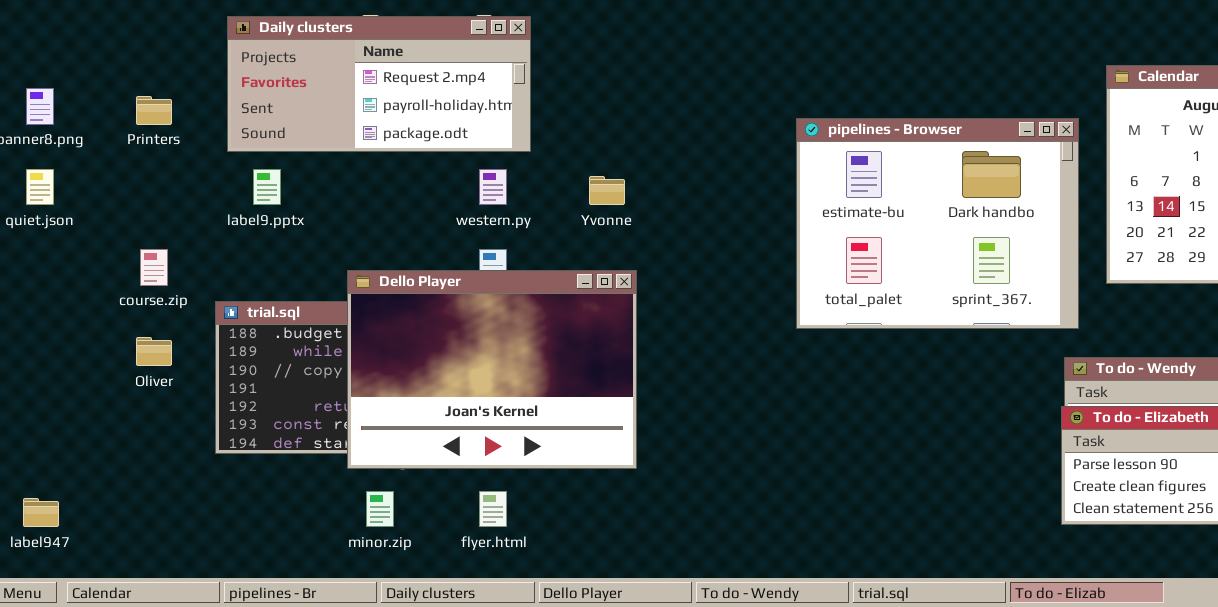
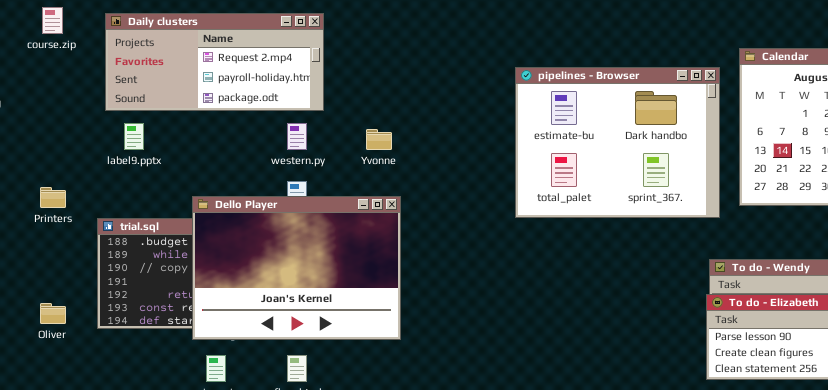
Printers: [136,96,172,125] -> [40,187,66,208], moved
pipelines - Browser: [796,118,1079,329] -> [515,67,720,218], moved
course.zip: [140,249,168,286] -> [42,7,63,34], moved
Oliver: [136,337,172,366] -> [40,303,66,324], moved

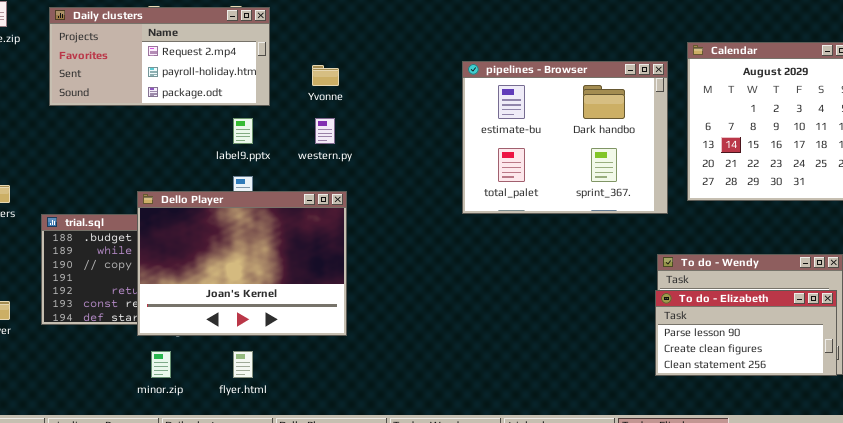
label9.pptx: [124,123,144,150] -> [233,118,253,144], moved
western.py: [287,123,307,150] -> [315,118,335,144], moved
Yvonne: [366,129,392,150] -> [312,65,339,86], moved

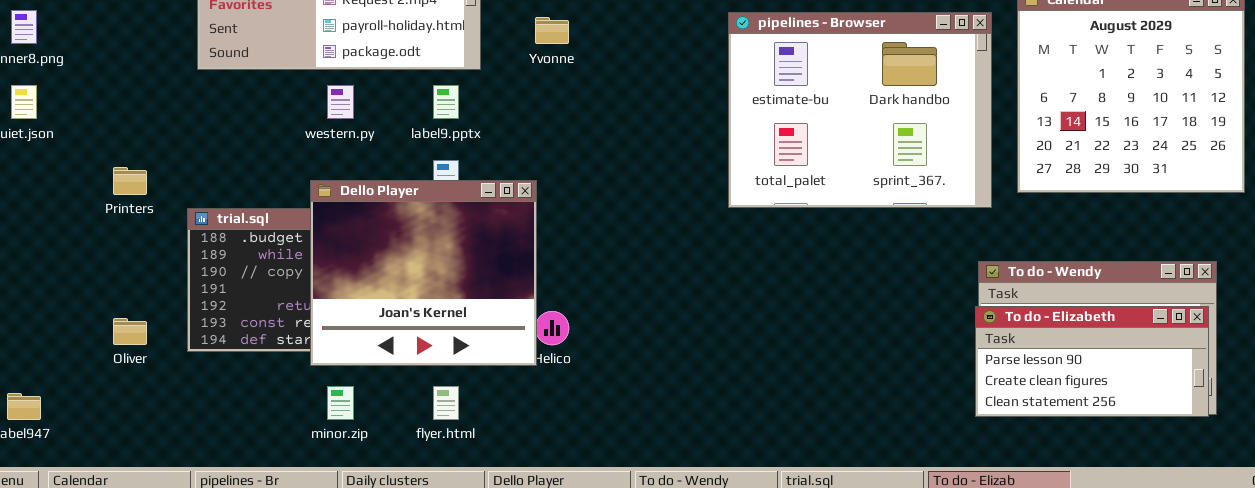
western.py: [315,118,335,144] -> [327,85,354,119], moved
Dello Player: [137,191,347,336] -> [310,180,537,366], resized

